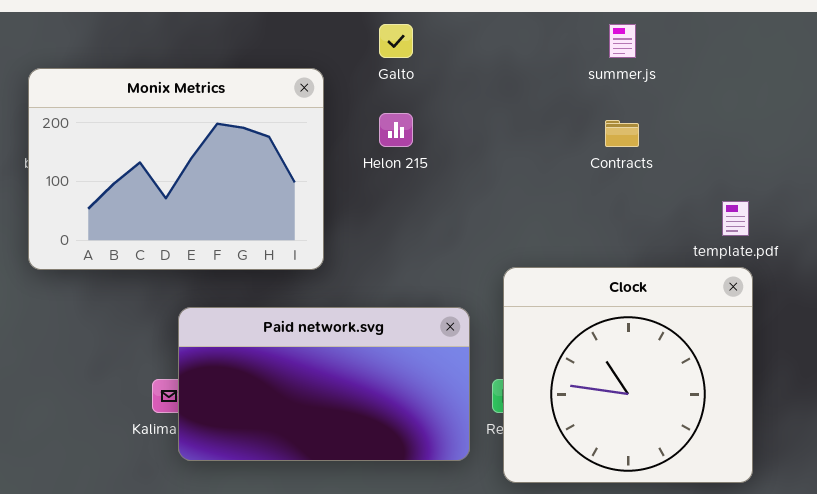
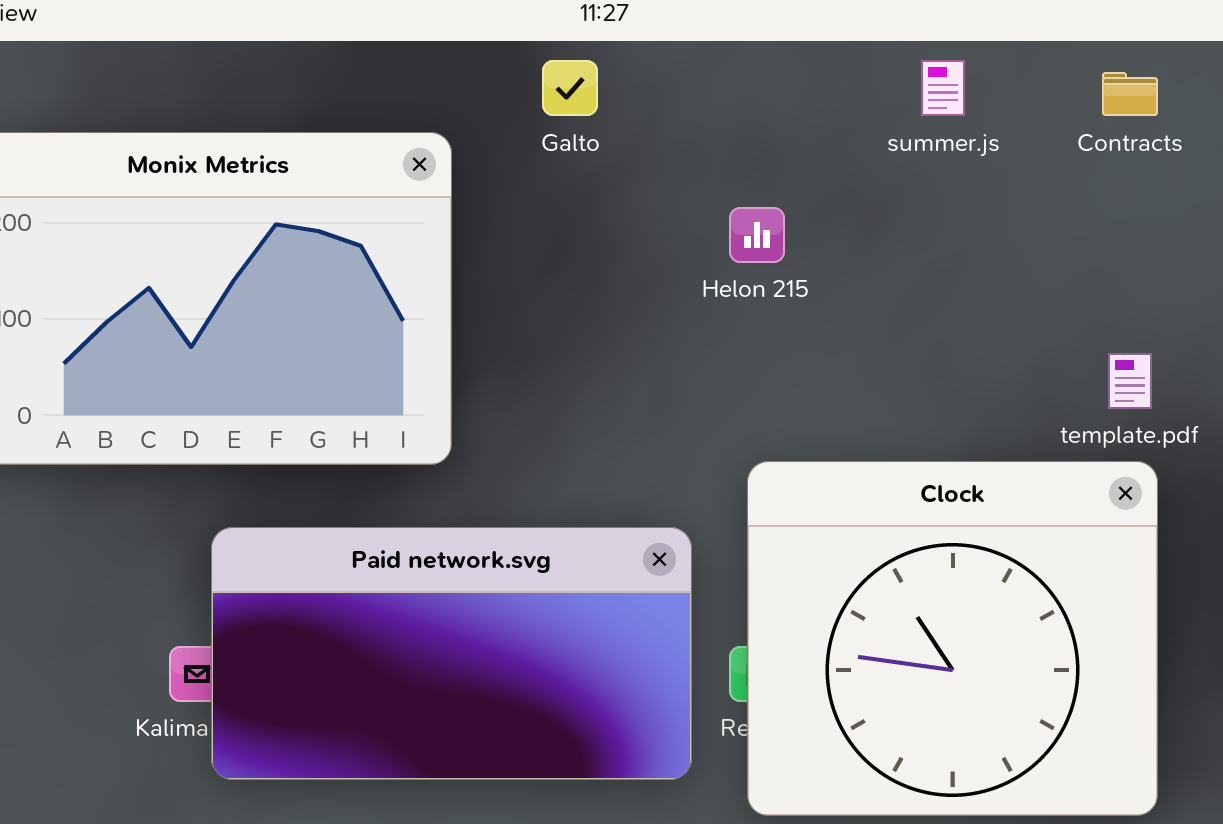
Helon 215: [379,113,413,147] -> [729,207,785,263], moved
Contracts: [605,120,639,147] -> [1102,72,1158,116], moved

